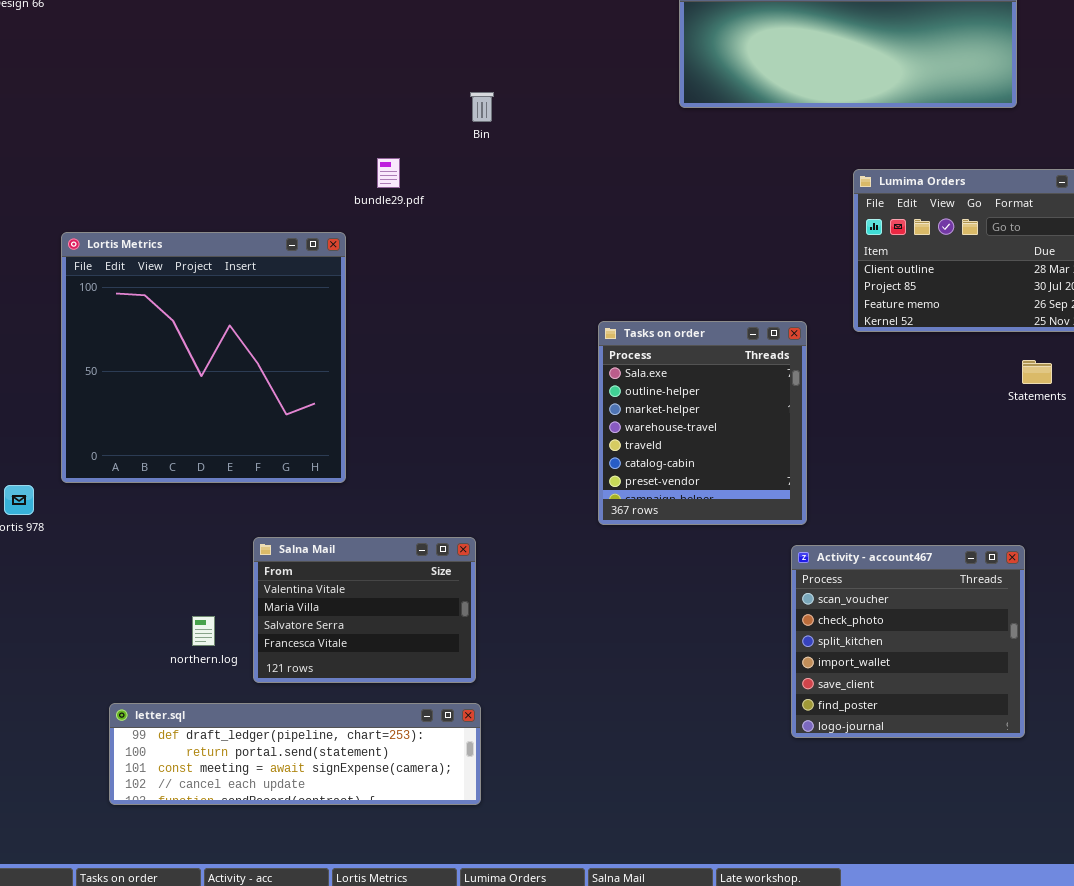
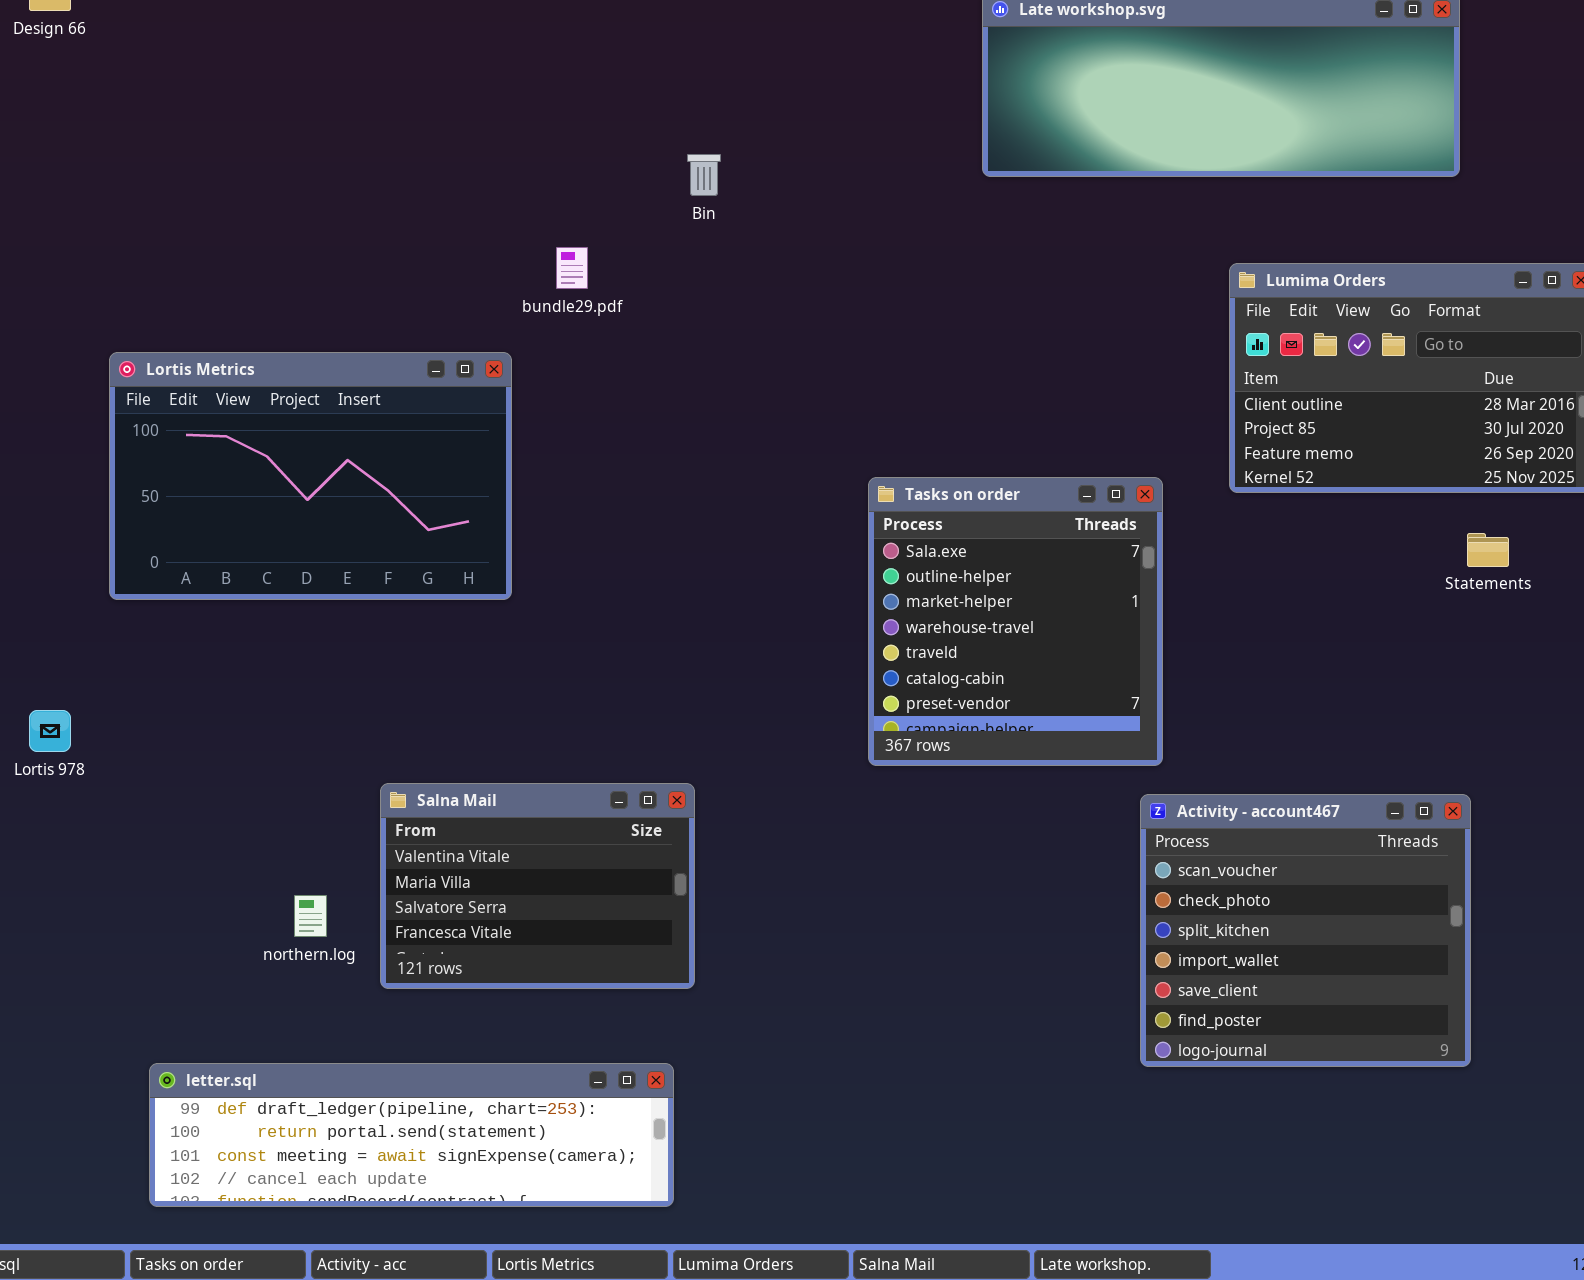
Lortis Metrics: [61,232,346,483] -> [109,352,512,600], resized
letter.sql: [109,703,481,805] -> [149,1063,674,1207], moved

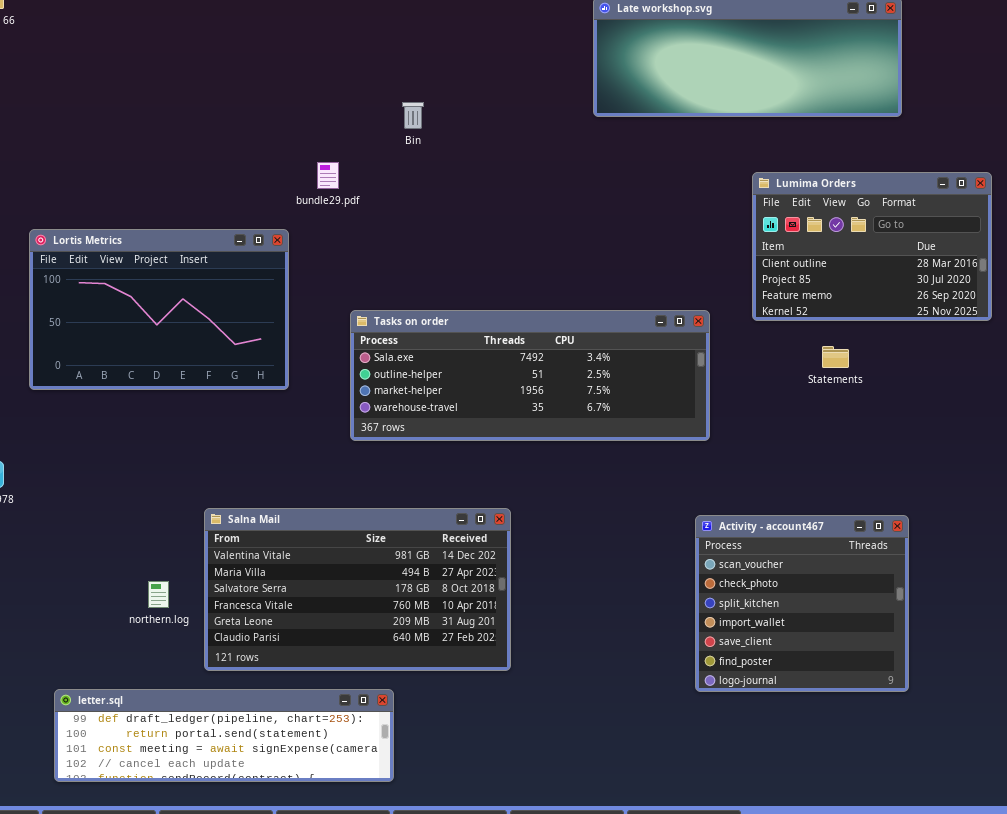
Tasks on order: [868,477,1163,766] -> [350,310,710,441], resized
Statements: [1467,533,1509,567] -> [822,346,849,368], moved
Salna Mail: [380,783,695,989] -> [204,508,511,671], resized

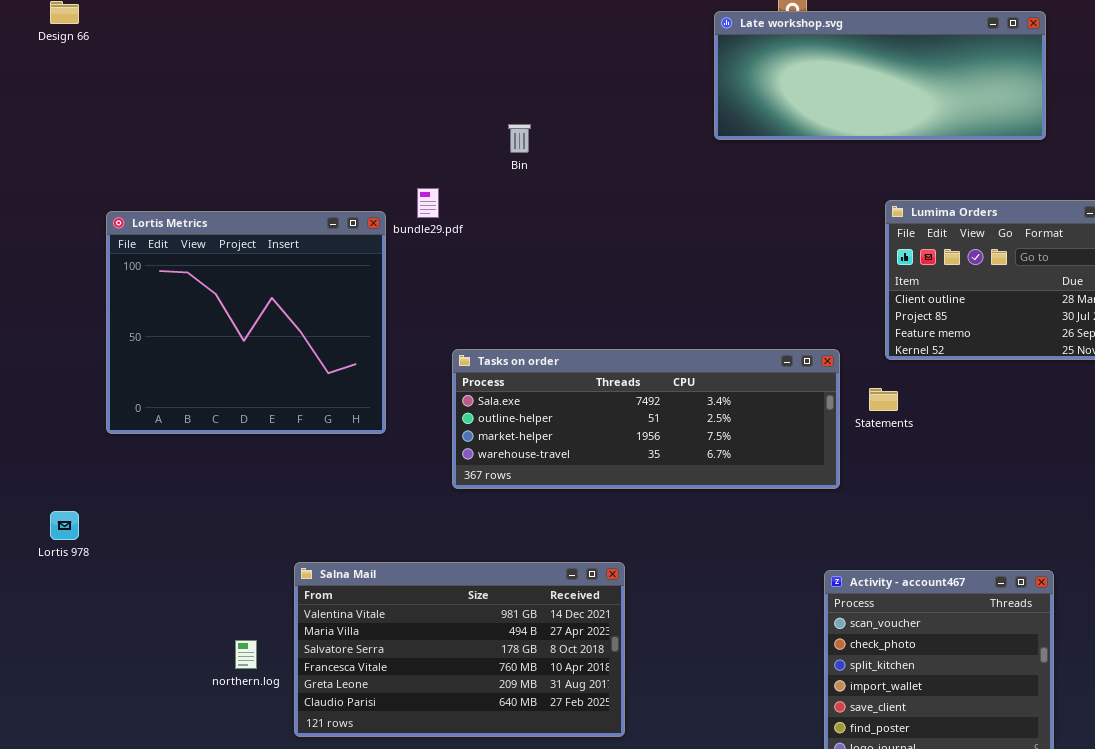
Lortis Metrics: [29,229,289,390] -> [106,211,386,434], resized
Statements: [822,346,849,368] -> [869,388,898,411], moved

